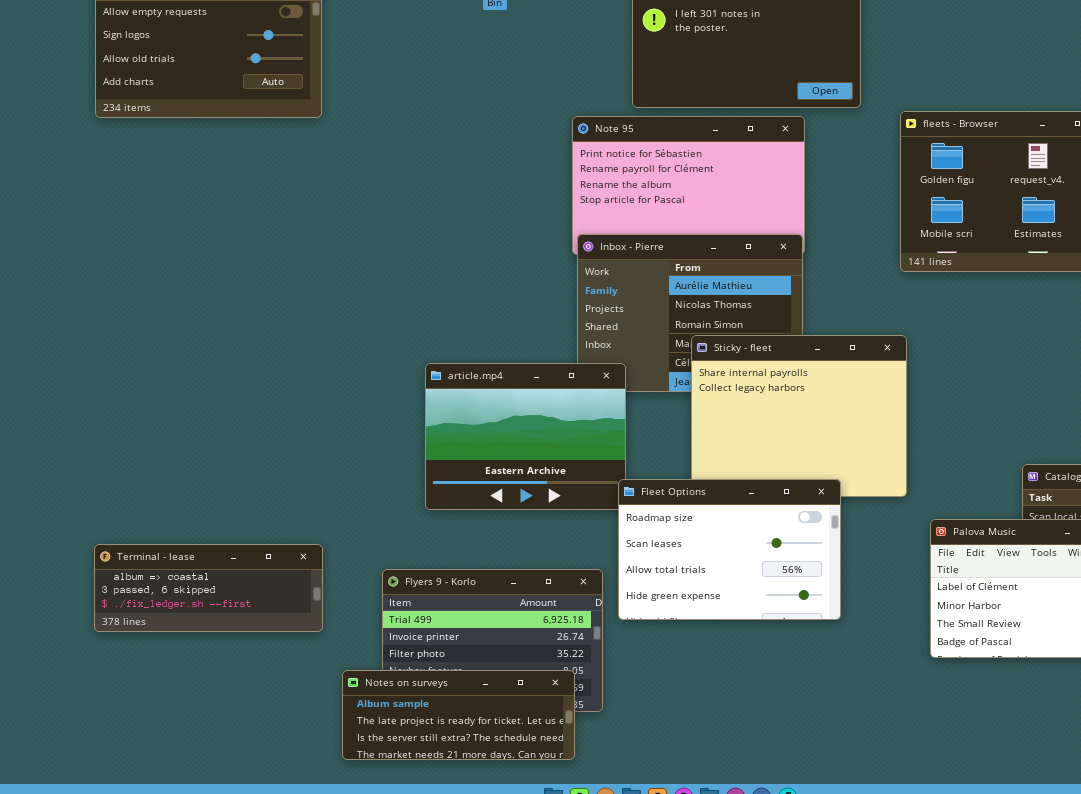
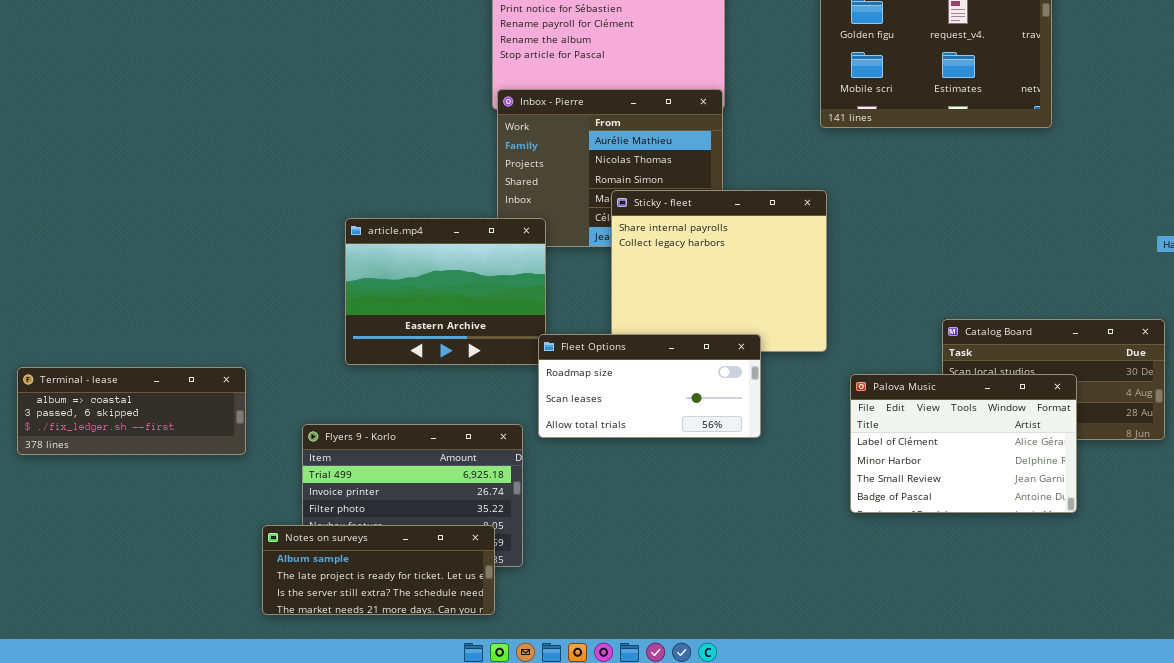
Fleet Options: [618,479,841,620] -> [538,334,761,438], resized
Terminal - lease: [94,544,323,632] -> [17,367,246,455], moved

